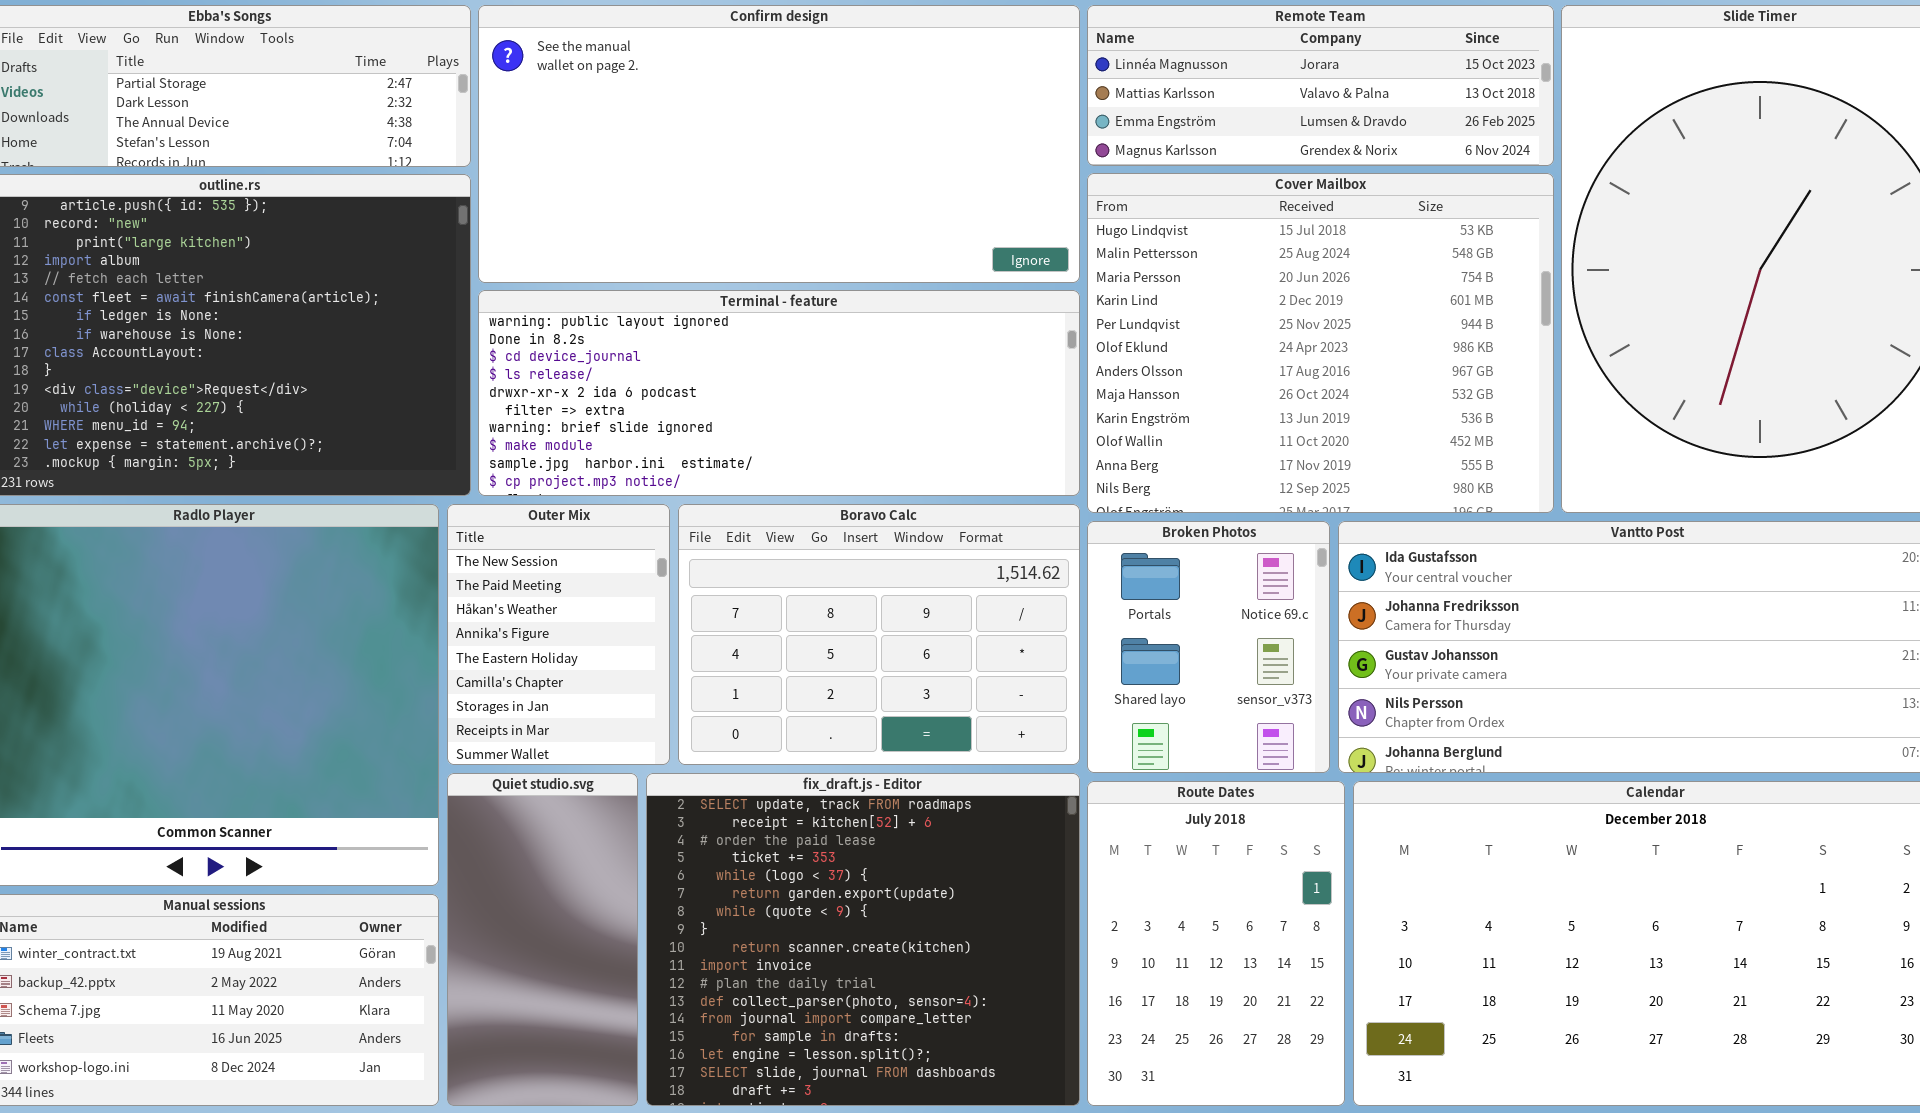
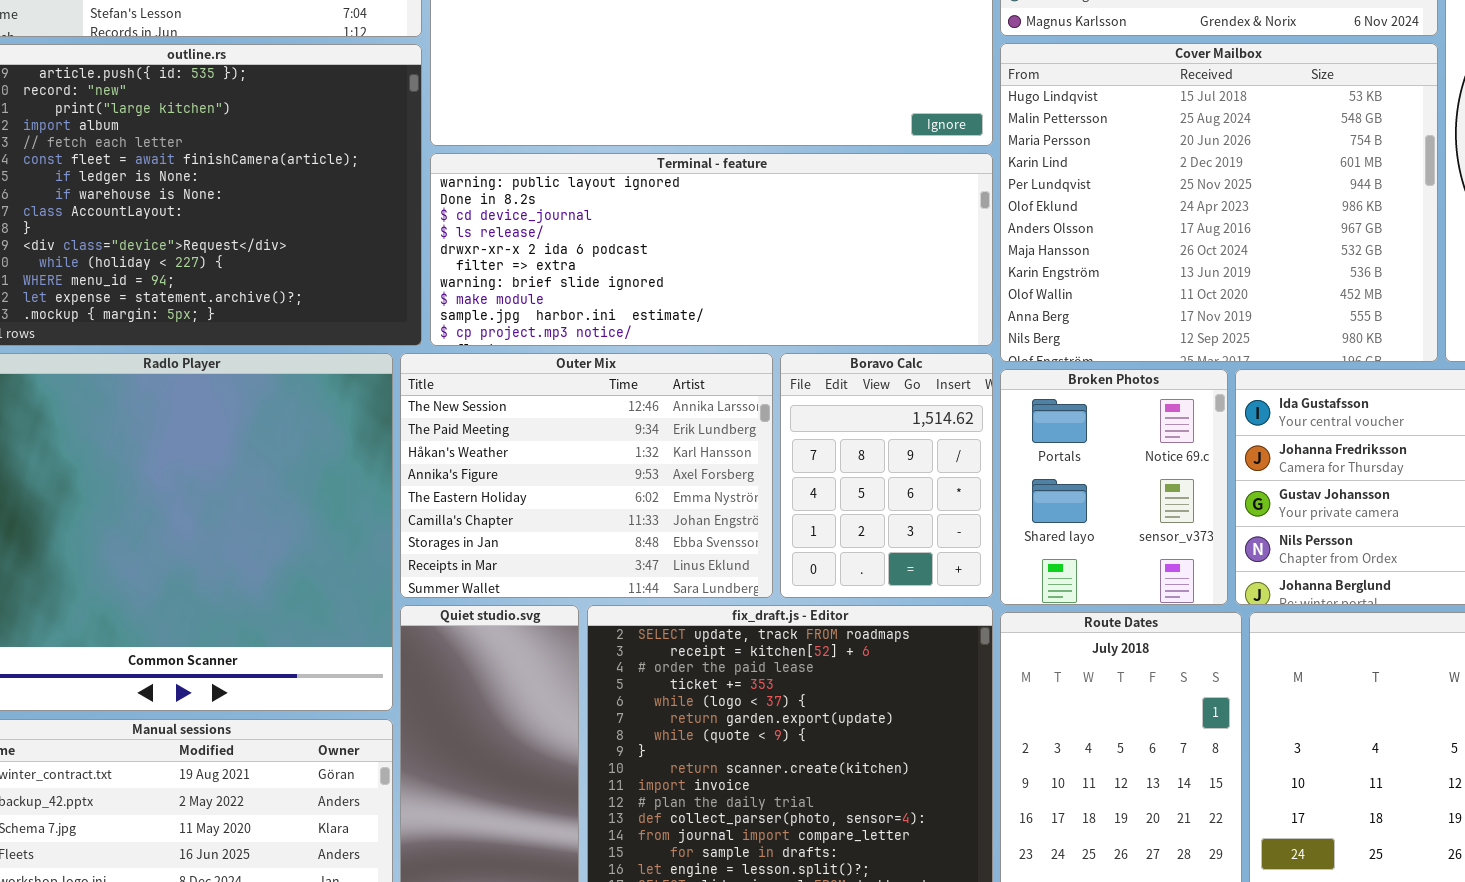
Outer Mix: [447,504,670,765] -> [400,353,773,598], resized
Boravo Calc: [678,504,1080,765] -> [780,353,993,598], resized

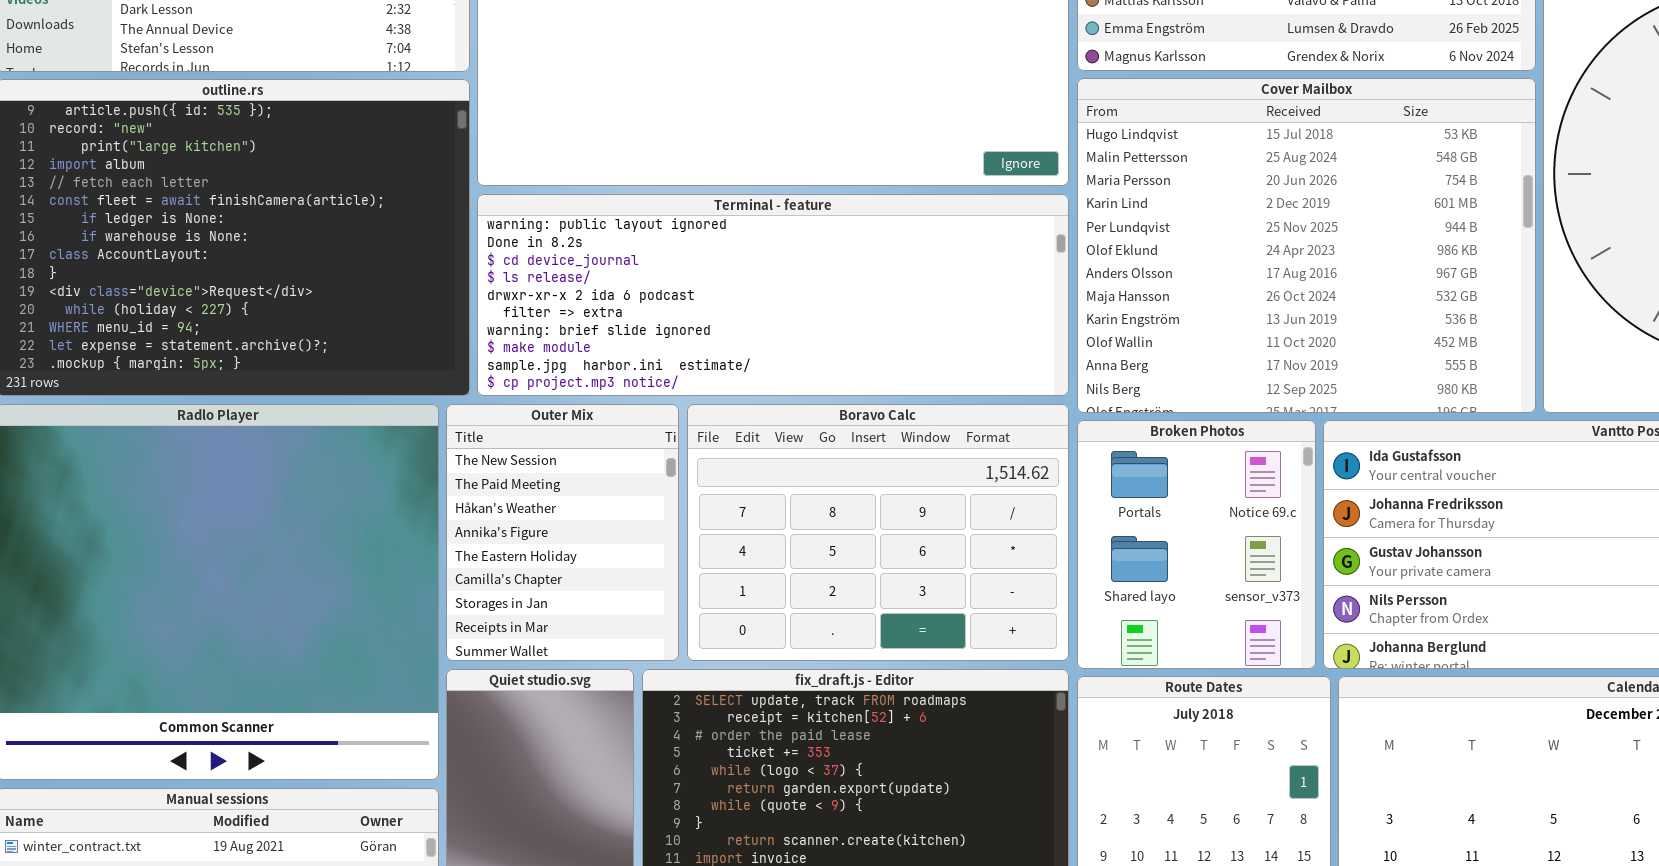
Outer Mix: [400,353,773,598] -> [446,404,679,661], resized
Boravo Calc: [780,353,993,598] -> [687,404,1069,661], resized

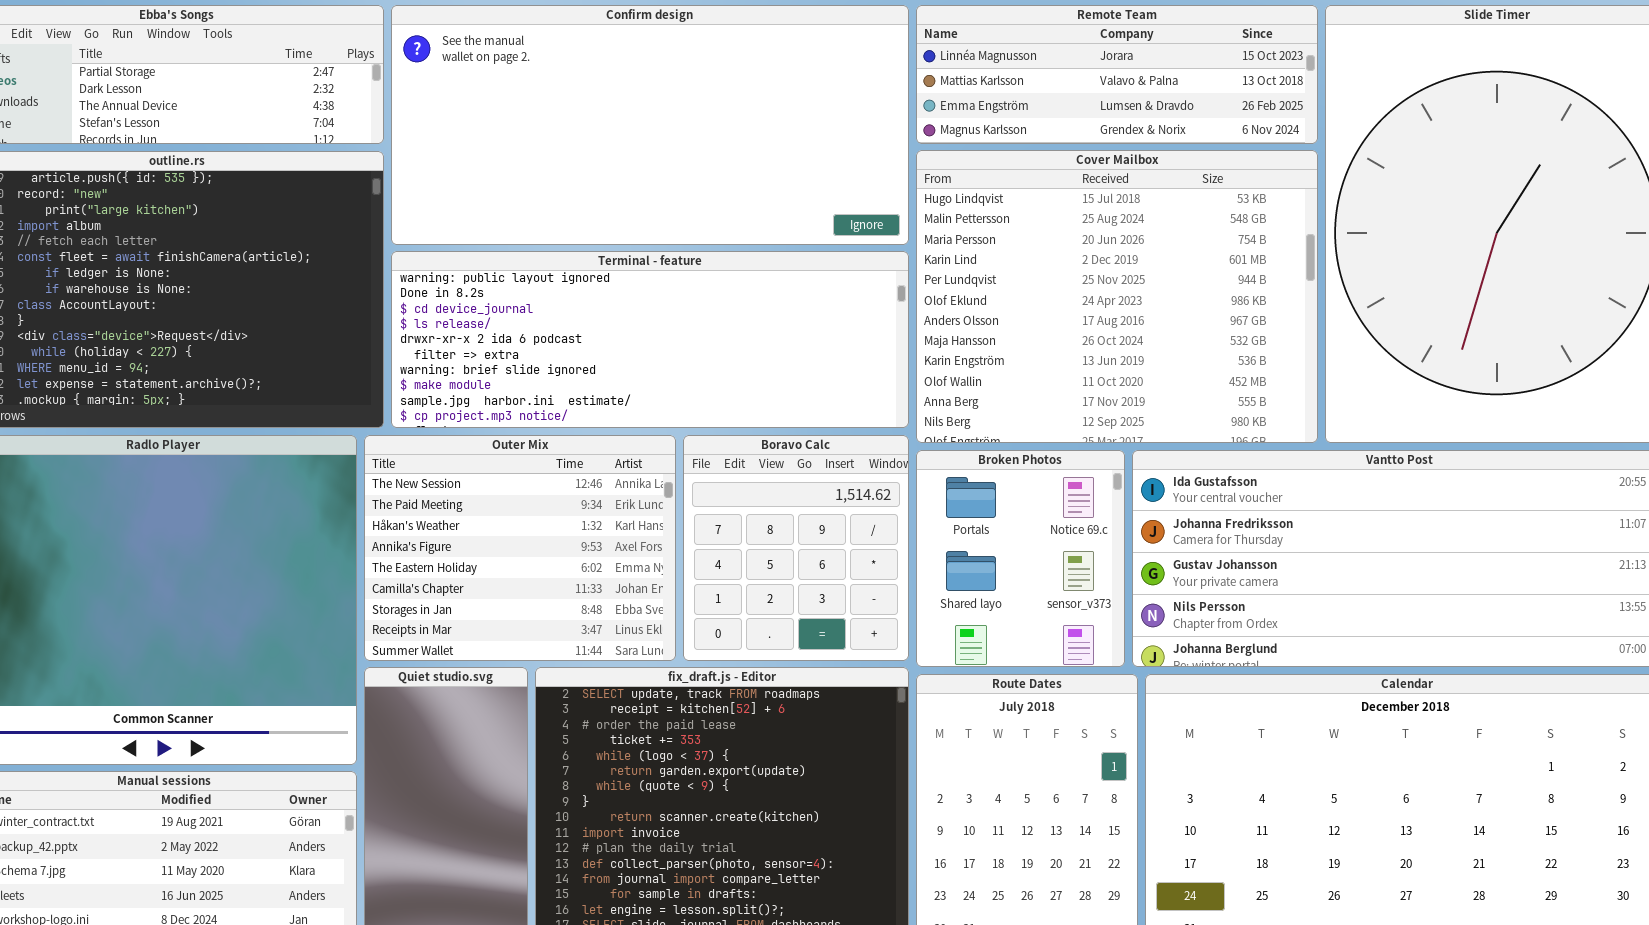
Outer Mix: [446,404,679,661] -> [364,435,676,661], resized
Boravo Calc: [687,404,1069,661] -> [683,435,909,661], resized

